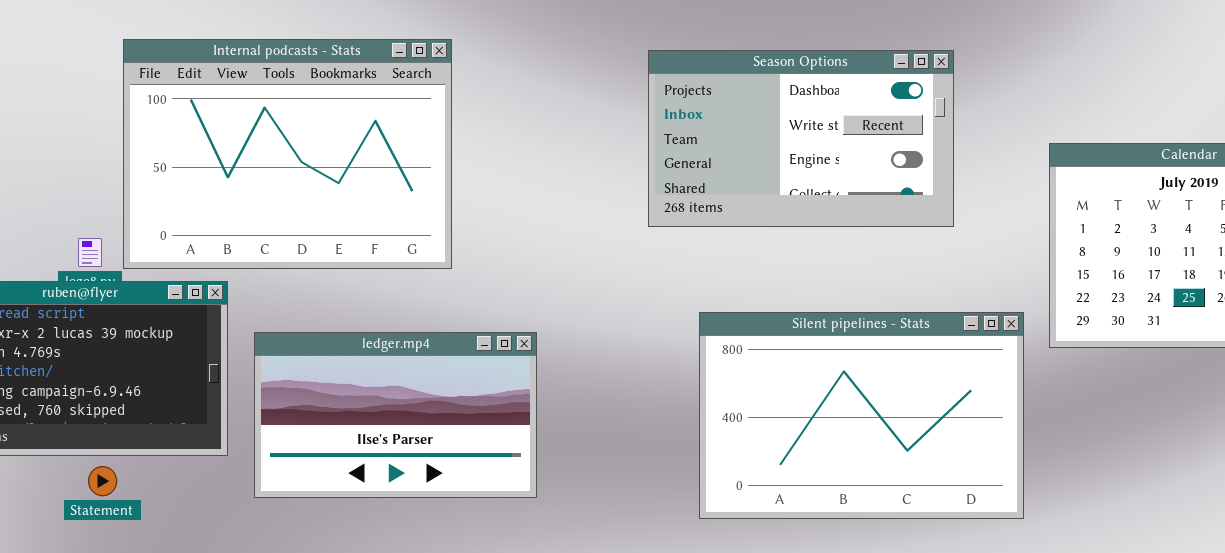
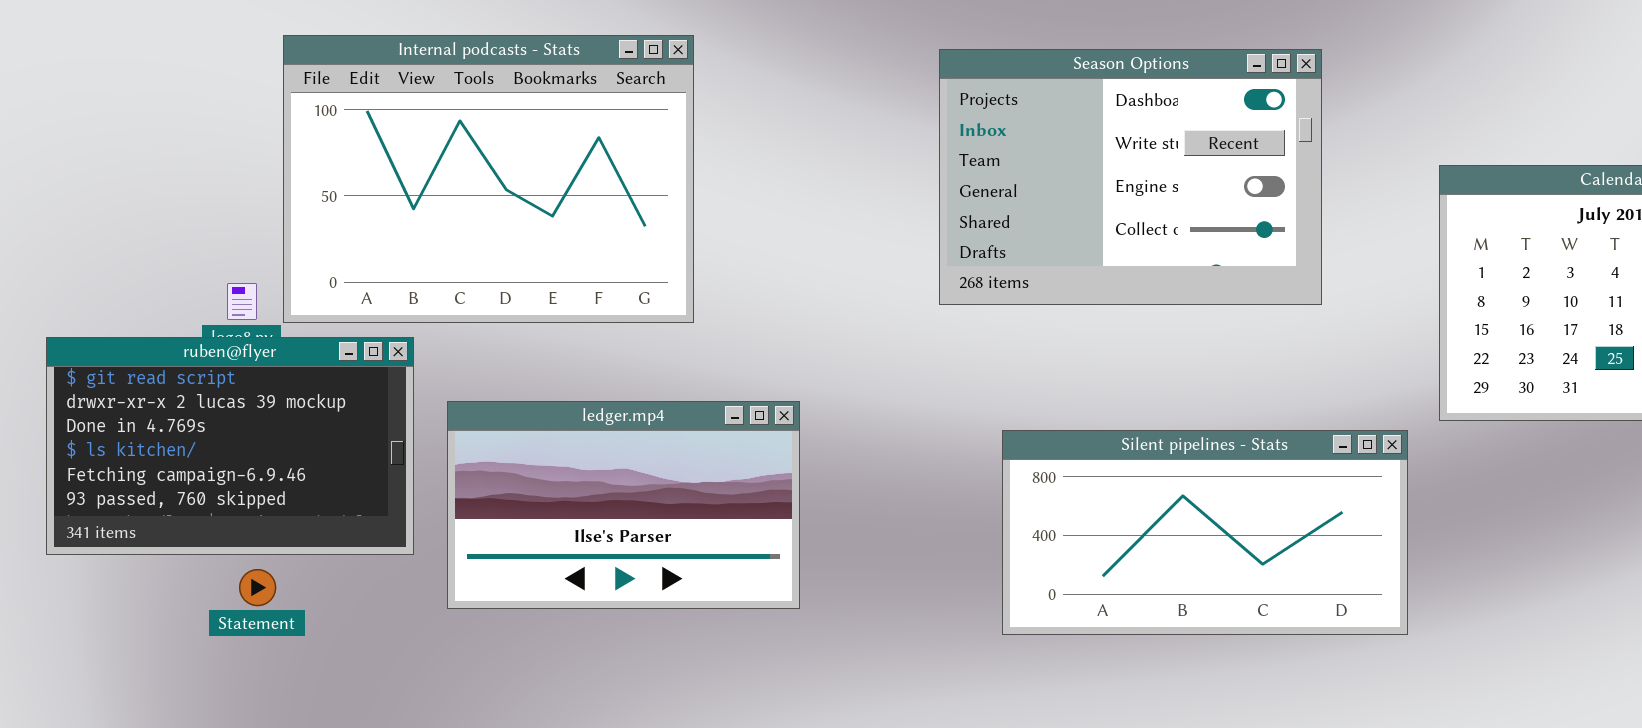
Season Options: [648,50,954,227] -> [939,49,1322,305], resized
Silent pipelines - Stats: [699,312,1024,519] -> [1002,430,1408,635], resized

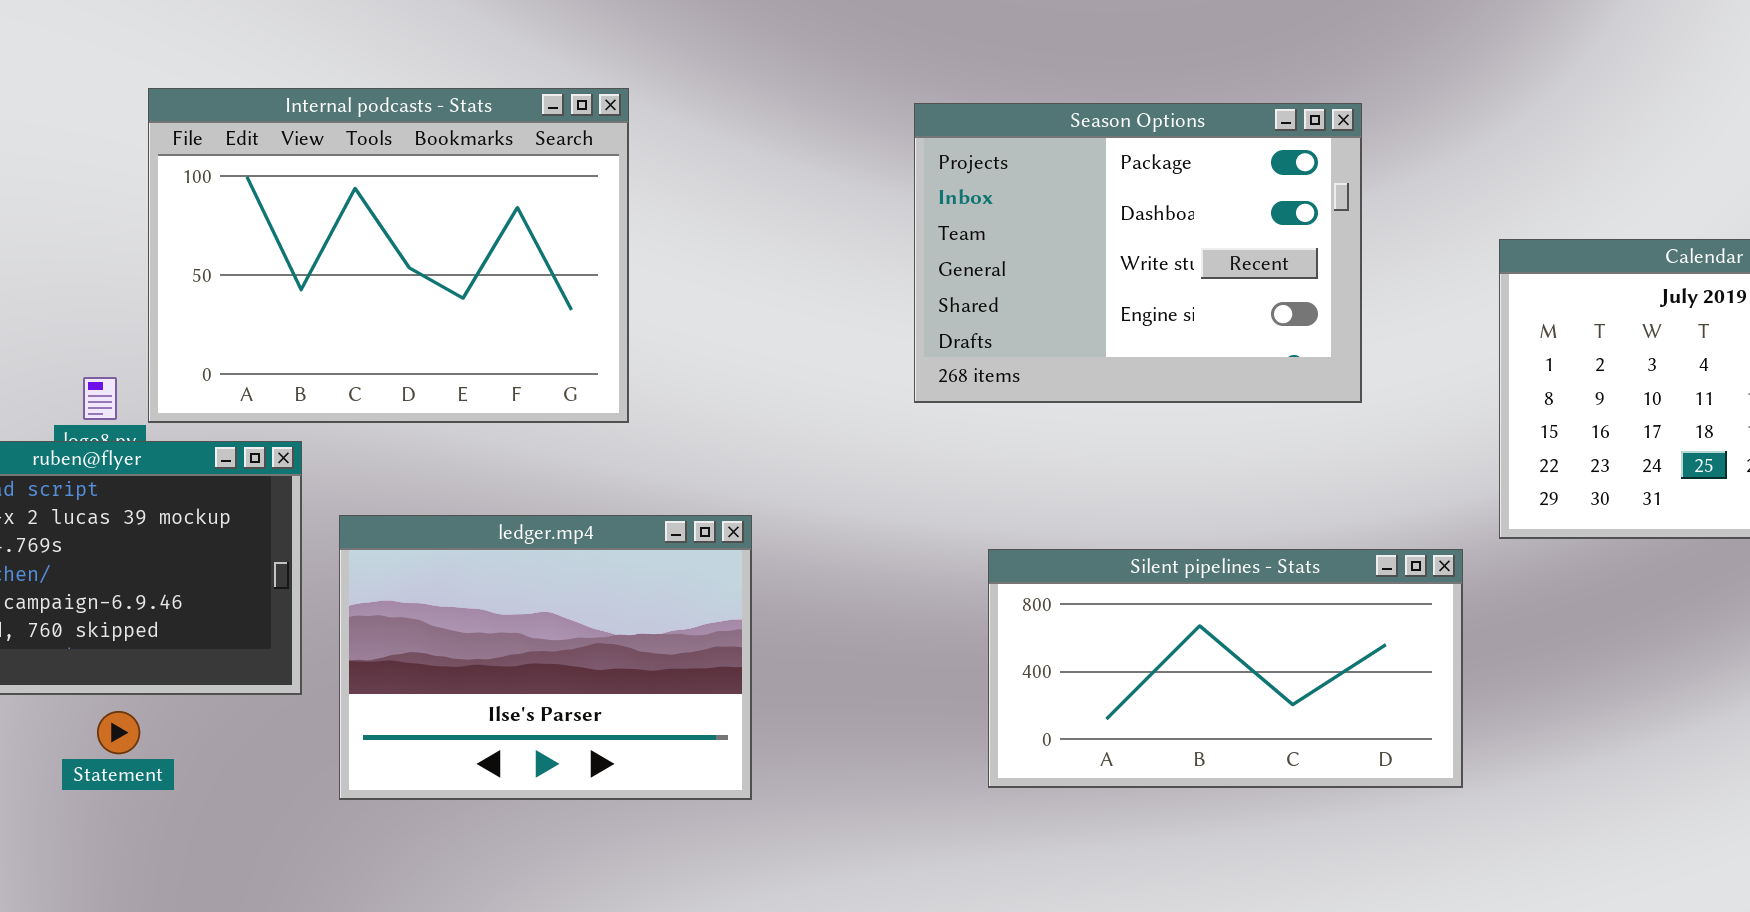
Season Options: [939,49,1322,305] -> [914,103,1362,403], scrolled up 1 row
ledger.mp4: [447,401,800,609] -> [339,515,752,800], resized

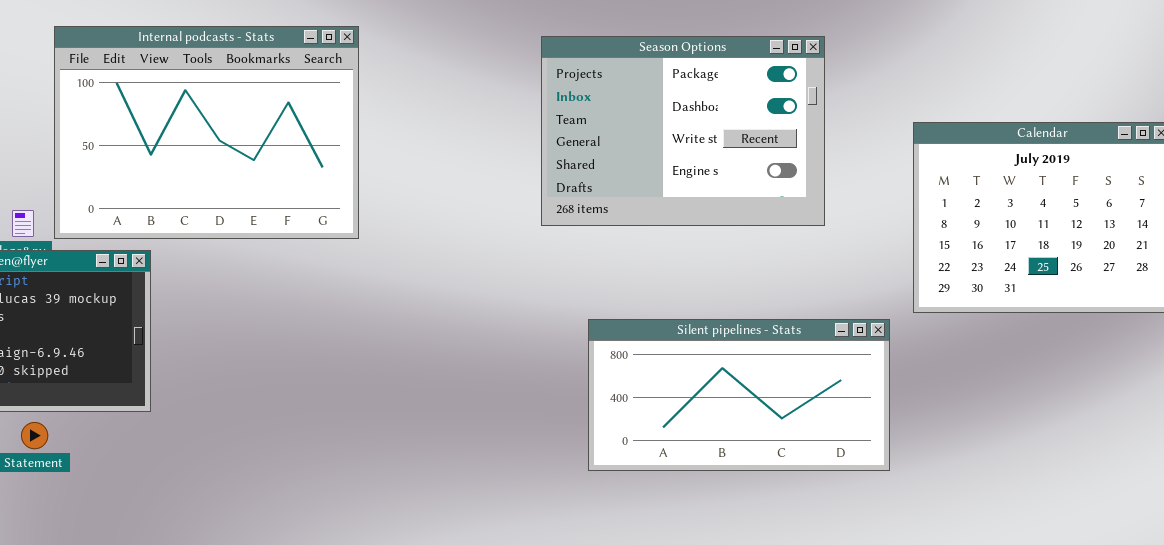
ledger.mp4: [339,515,752,800] -> none, closed

